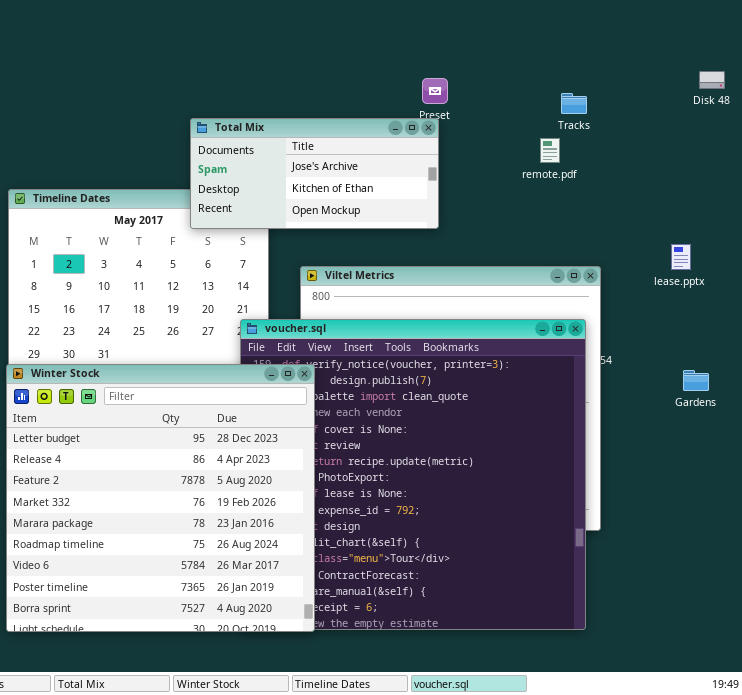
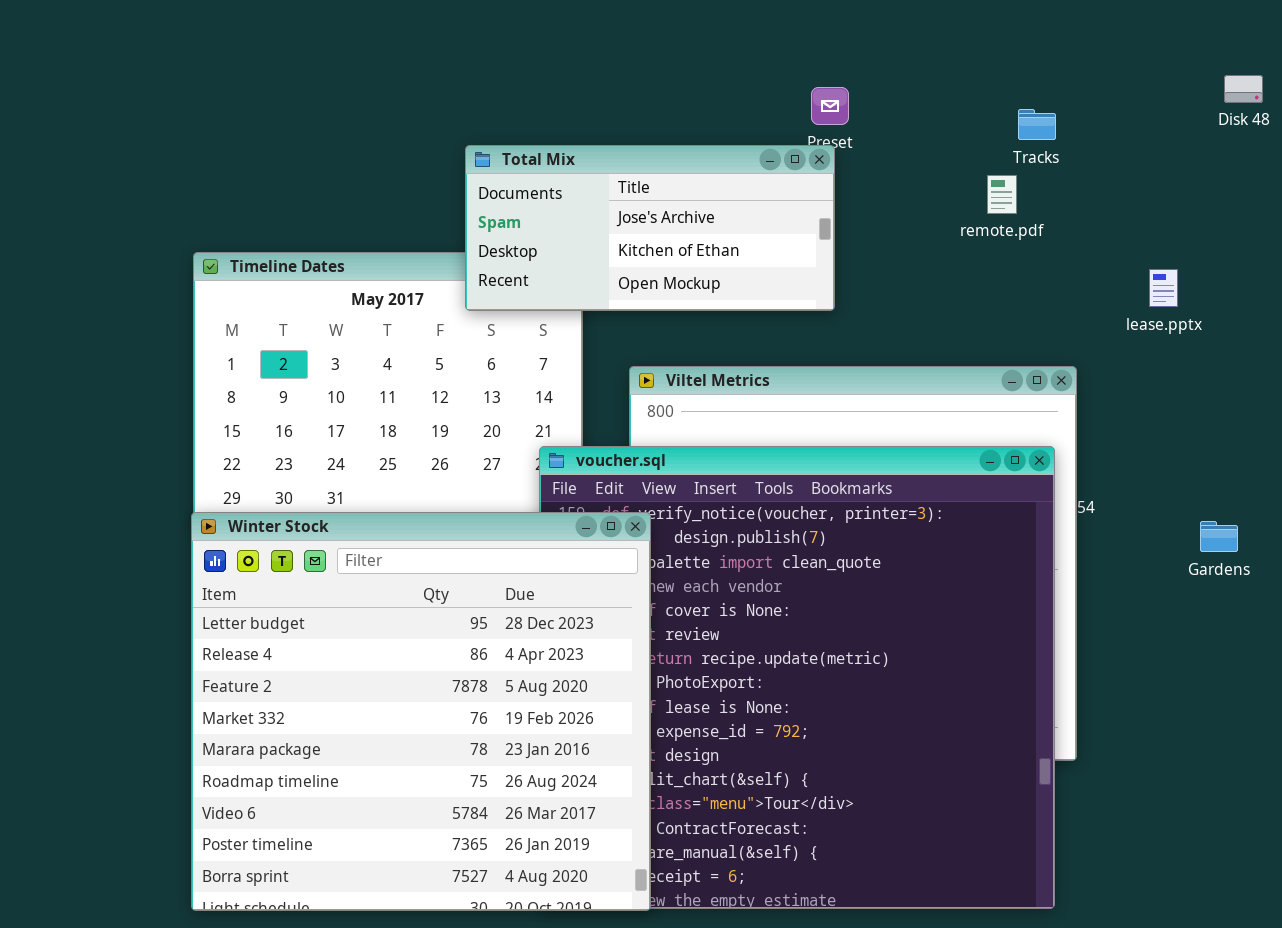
lease.pptx: [671,244,691,270] -> [1149,269,1178,307], moved

